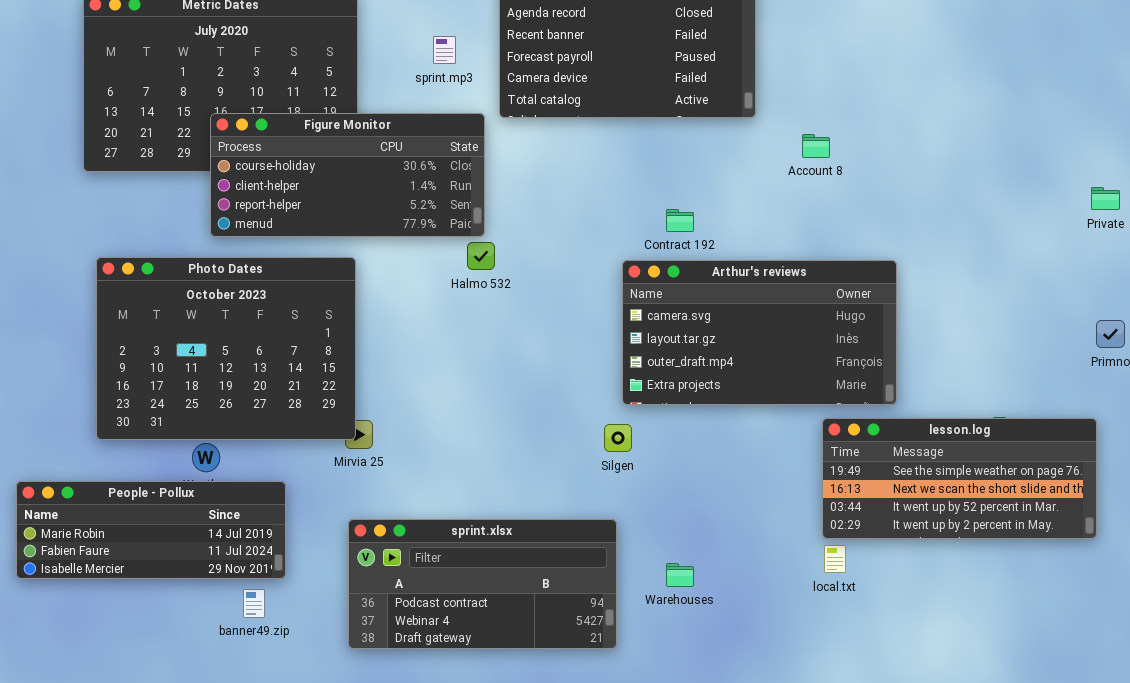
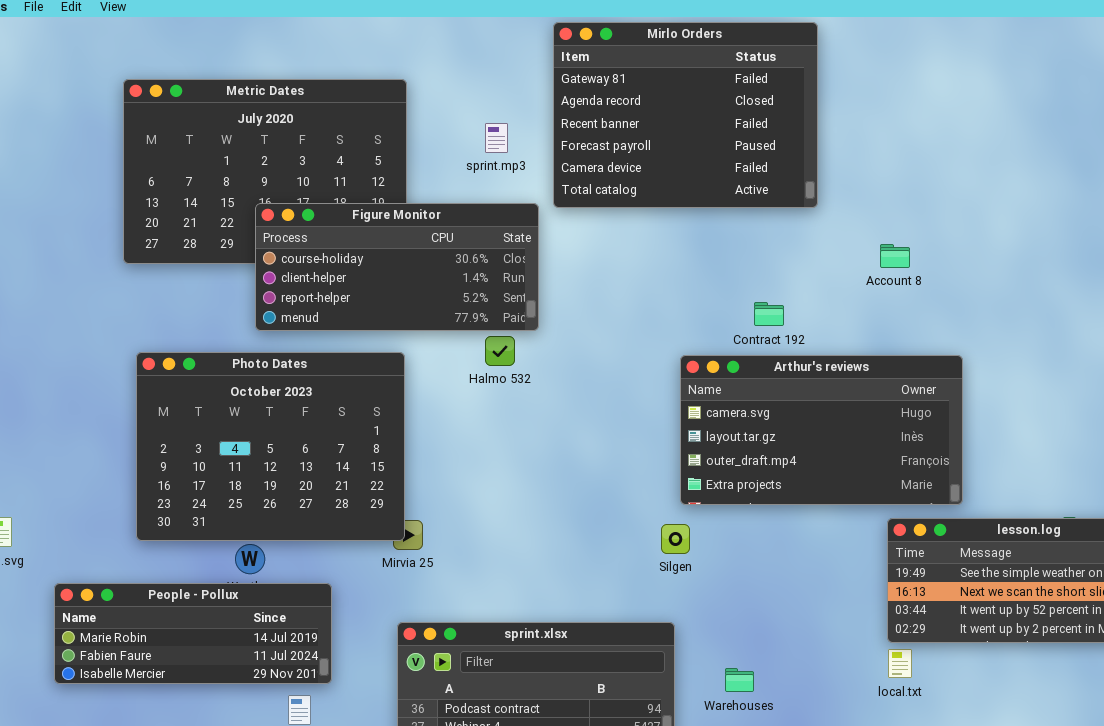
Account 8: [802,134,830,158] -> [880,244,910,268], moved
Contract 192: [666,209,694,232] -> [754,302,784,326], moved
Halmo 532: [467,242,495,270] -> [485,336,515,366], moved

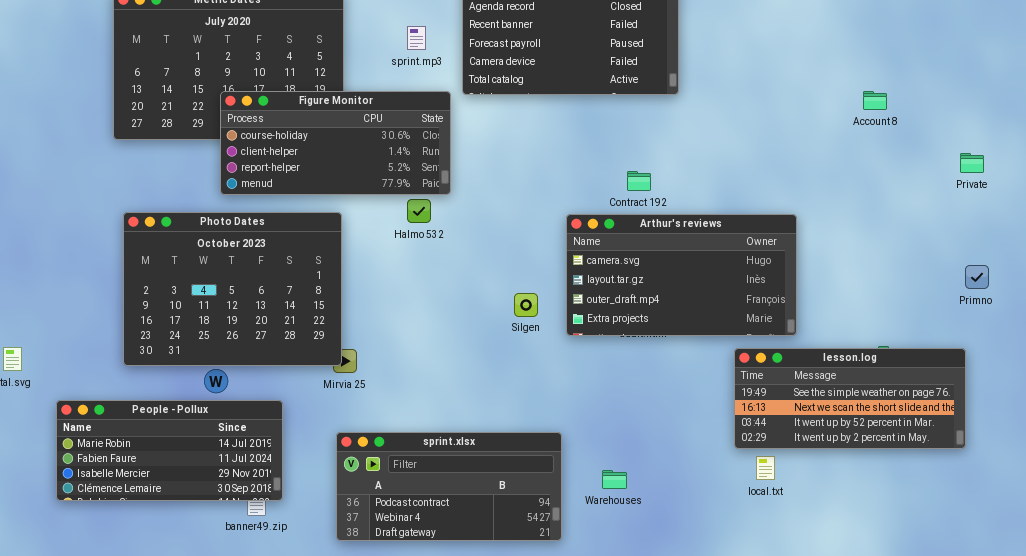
Account 8: [880,244,910,268] -> [863,91,887,110], moved
Silgen: [661,524,690,554] -> [514,293,538,317], moved
People - Pollux: [54,583,332,684] -> [56,400,283,501], resized
local.txt: [888,649,912,678] -> [756,456,775,480], moved

